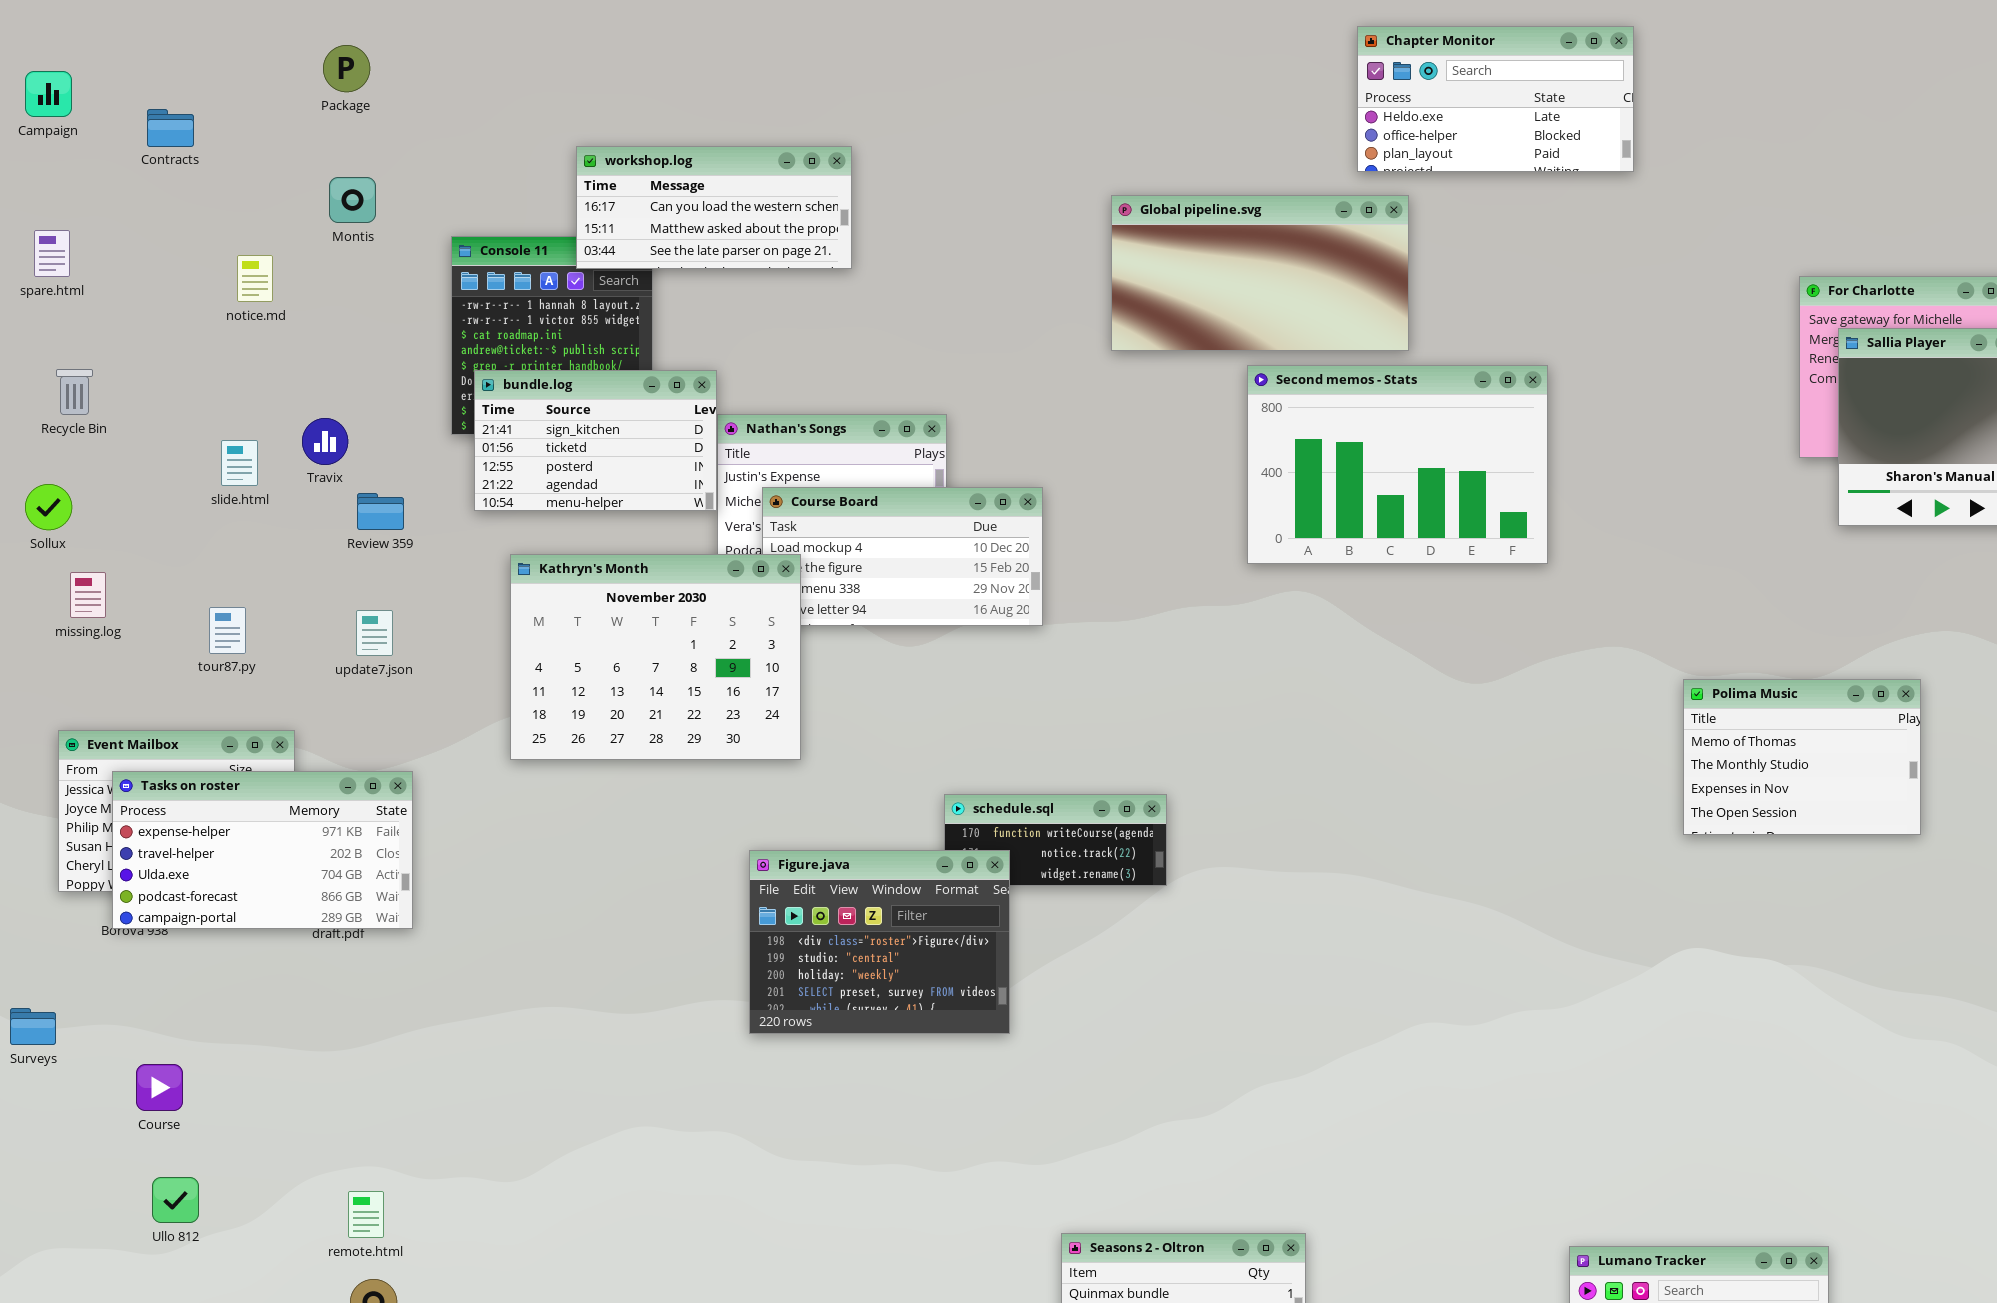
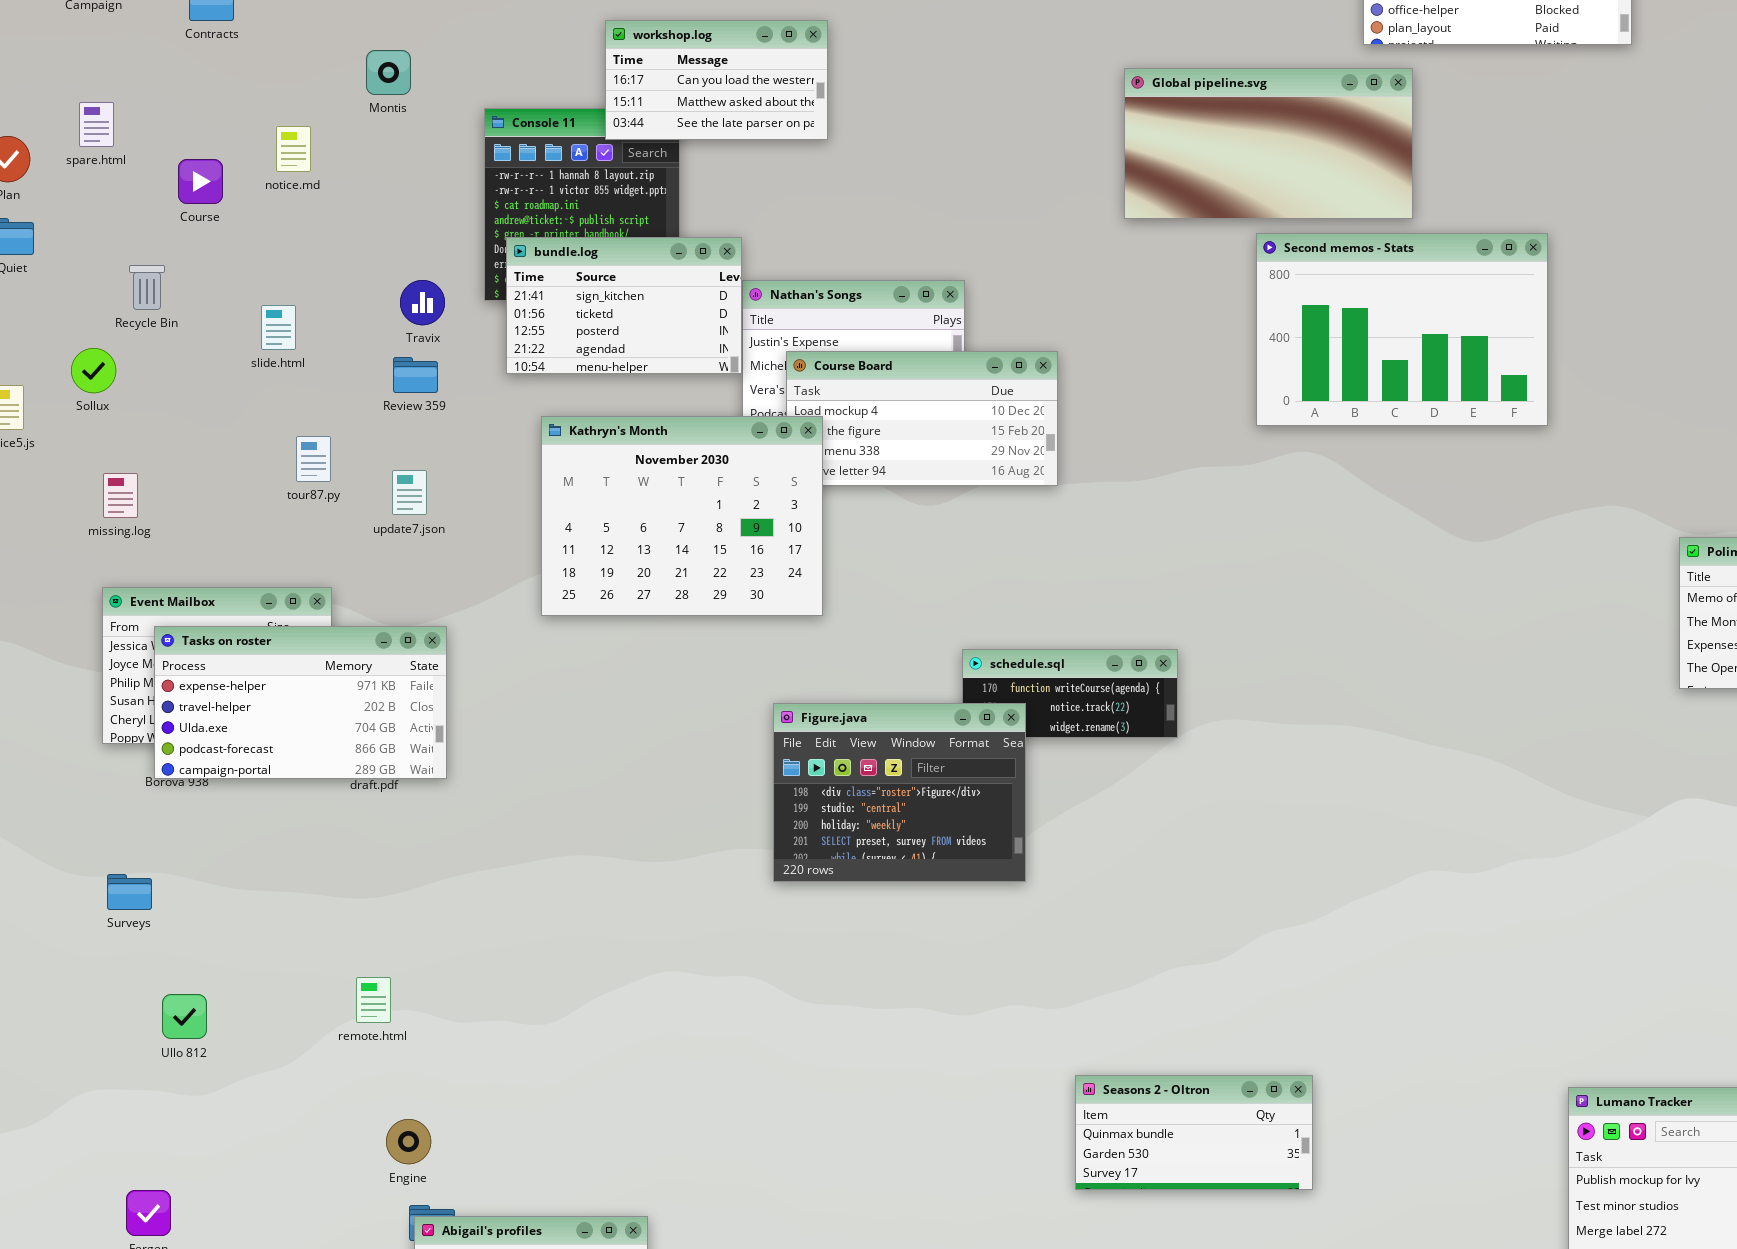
workshop.log: [576,146,852,269] -> [605,20,828,140], resized
Recycle Bin: [56,369,93,415] -> [129,265,165,310], moved
Travix: [302,418,348,465] -> [400,280,445,325], moved
missing.log: [70,572,106,618] -> [103,473,138,518], moved
tour87.py: [209,607,246,654] -> [296,436,331,482], moved
Surveys: [10,1008,56,1045] -> [107,874,152,910], moved
Course: [136,1064,183,1111] -> [178,159,223,204], moved
Ullo 812: [152,1177,199,1223] -> [162,994,207,1039], moved
remote.html: [348,1191,384,1238] -> [356,977,391,1023], moved

